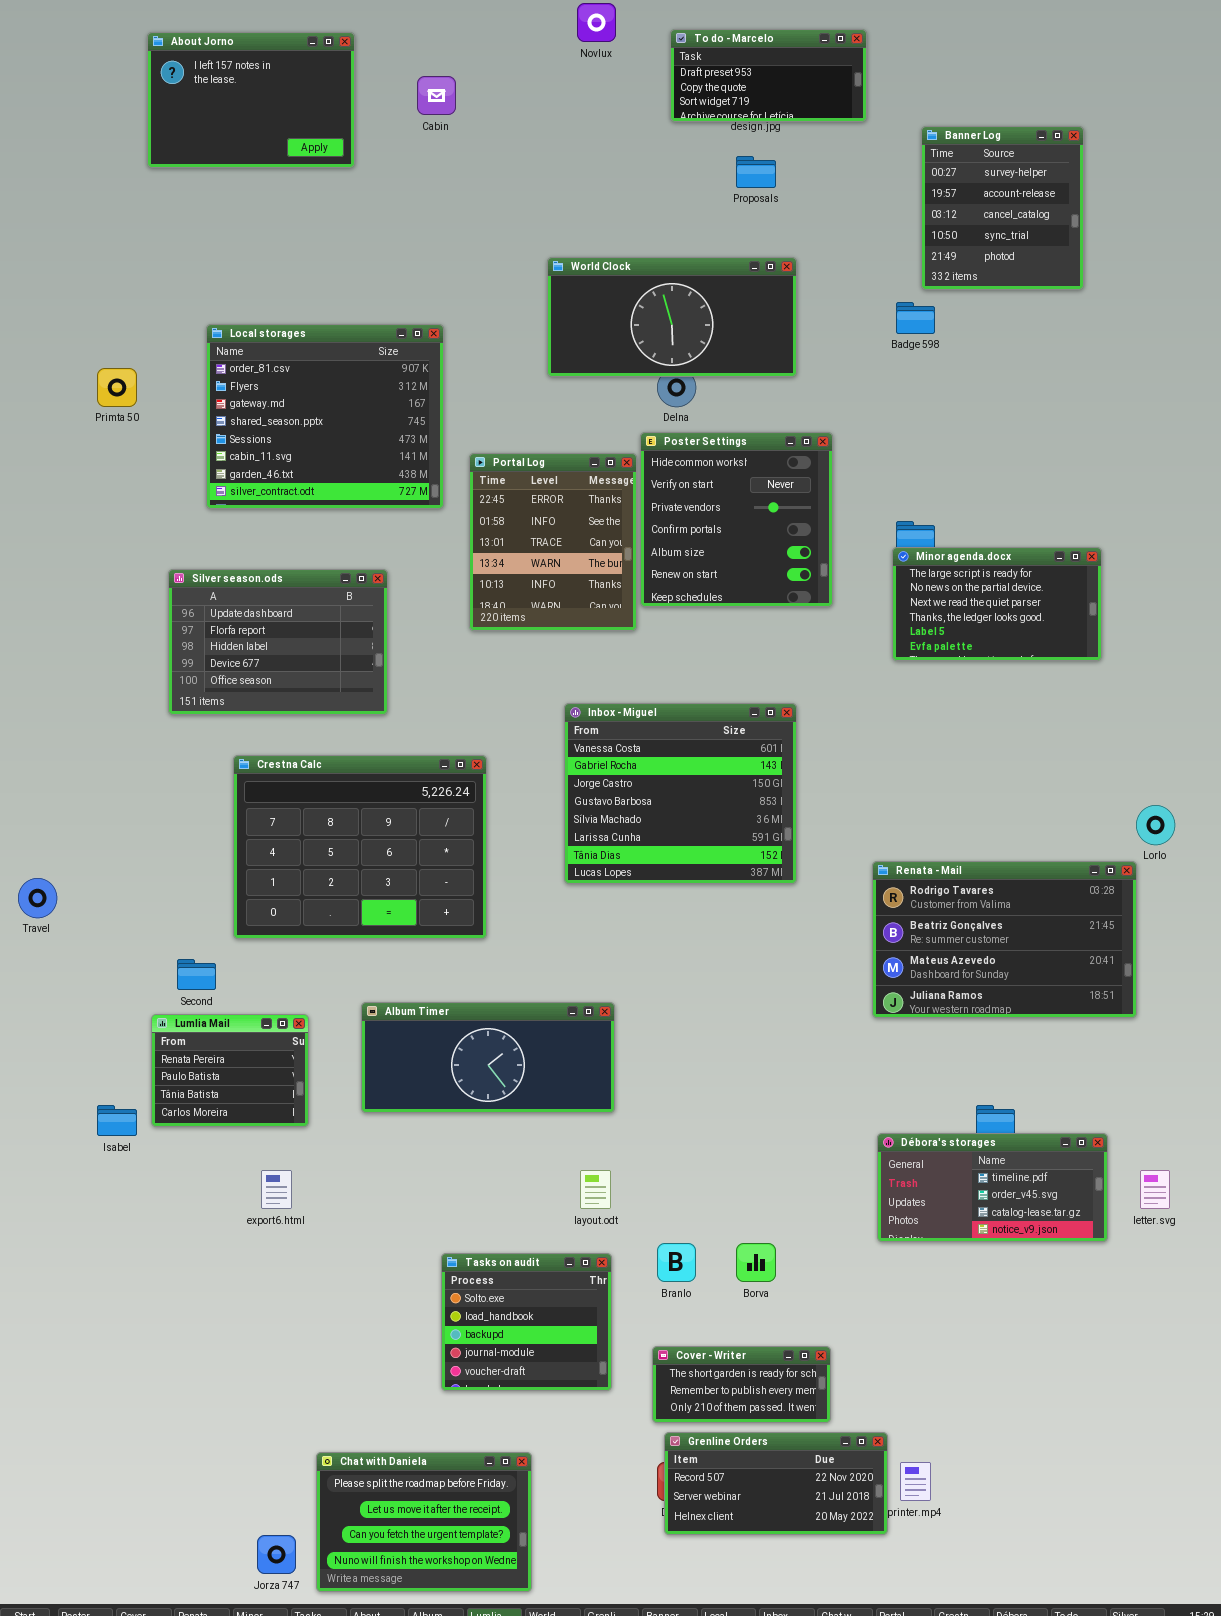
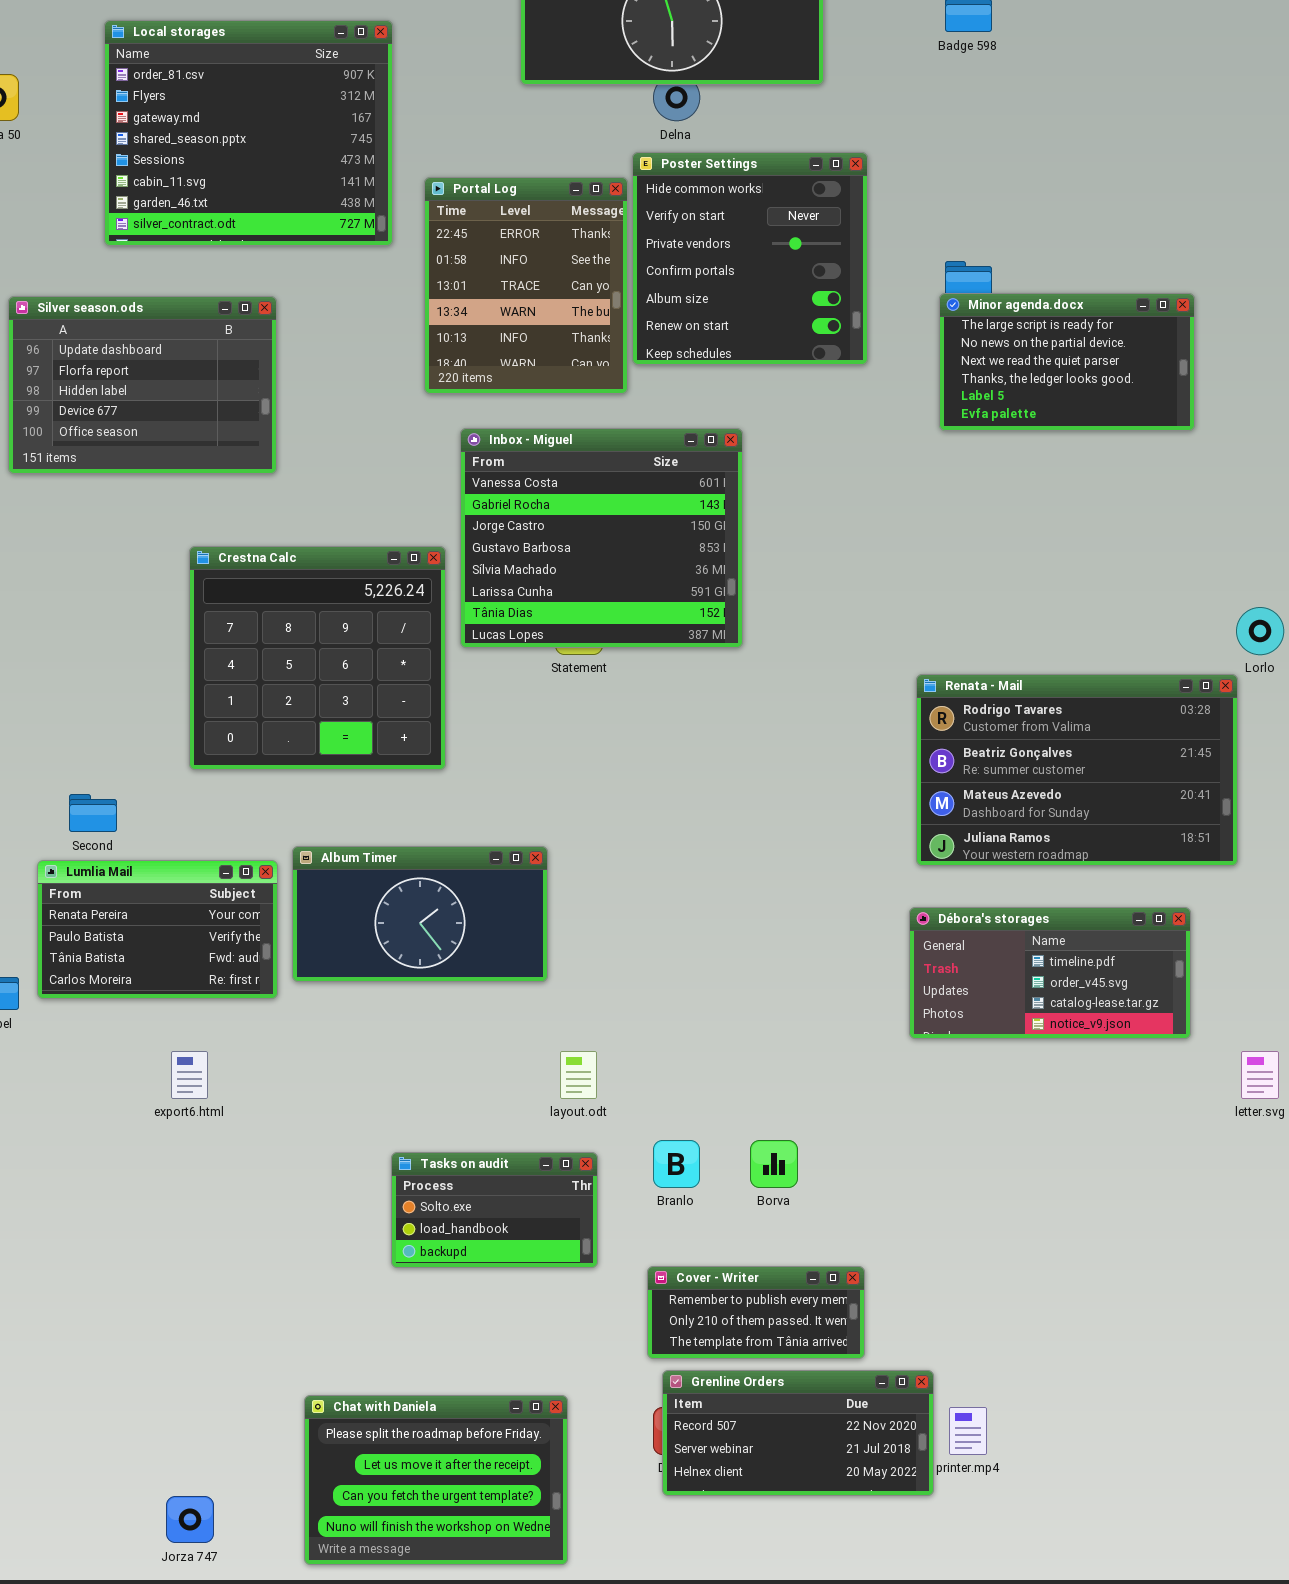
Silver season.ods: [168,569,388,715] -> [8,296,277,474], moved
Inbox - Miguel: [564,703,797,884] -> [460,428,743,648], moved
Crestna Calc: [233,755,487,939] -> [189,546,446,770], resized
Album Timer: [361,1002,615,1113] -> [292,846,548,982], resized
Lumlia Mail: [151,1014,309,1127] -> [37,860,278,999], resized
Débora's storages: [877,1133,1108,1242] -> [909,907,1191,1039], moved
Tasks on audit: [441,1253,612,1391] -> [391,1152,598,1268], resized
Cover - Writer: [652,1346,831,1423] -> [647,1266,865,1359], scrolled down 1 row
Chat with Daniela: [316,1452,532,1592] -> [304,1395,568,1565], moved

